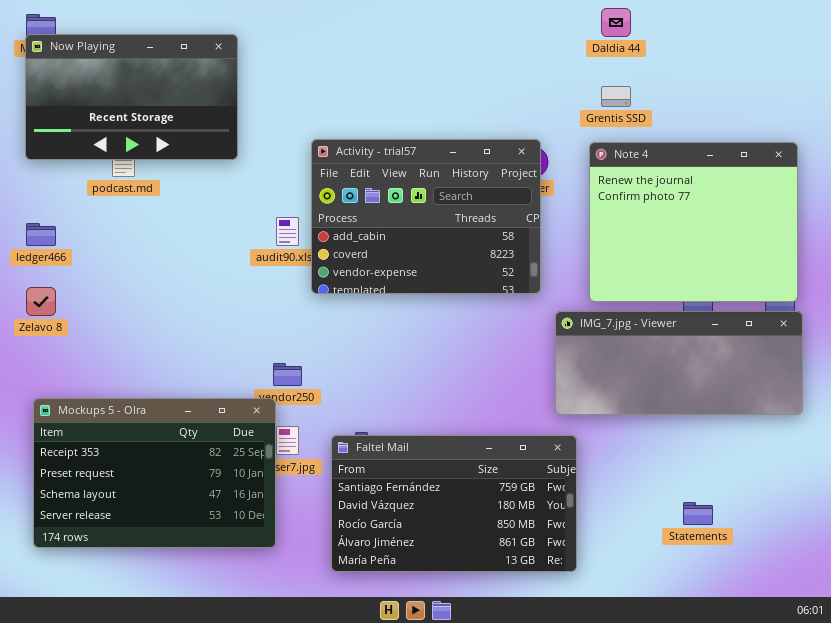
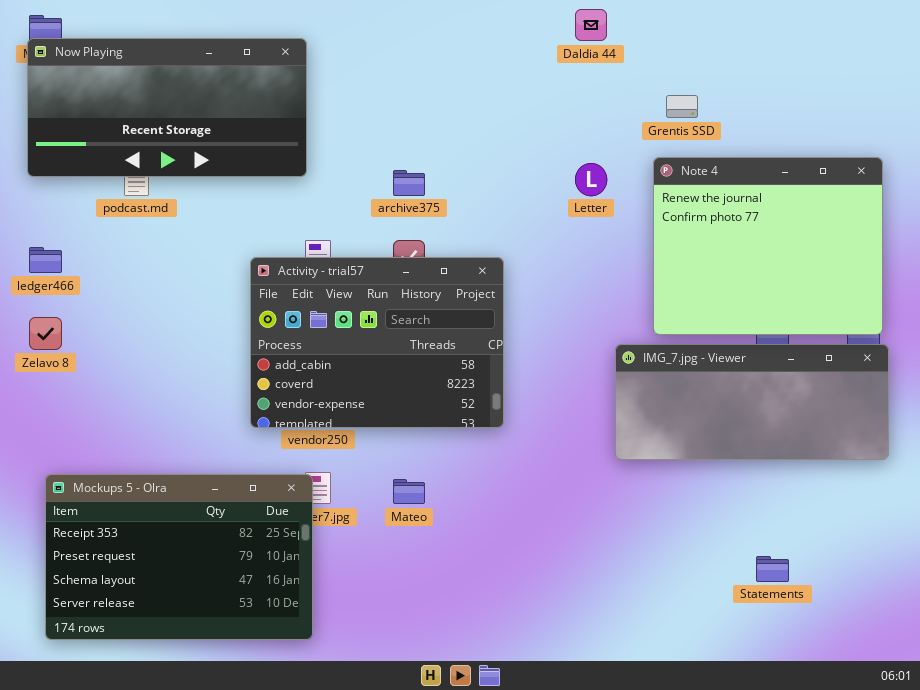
Daldia 44: [601,8,631,37] -> [575,9,607,41], moved
Now Playing: [25,34,238,160] -> [27,38,307,177], resized
Activity - trial57: [311,139,541,294] -> [250,257,504,428], moved
Mockups 5 - Olra: [33,398,276,548] -> [45,474,313,640], moved
Faltel Mail: [331,435,577,572] -> none, closed

